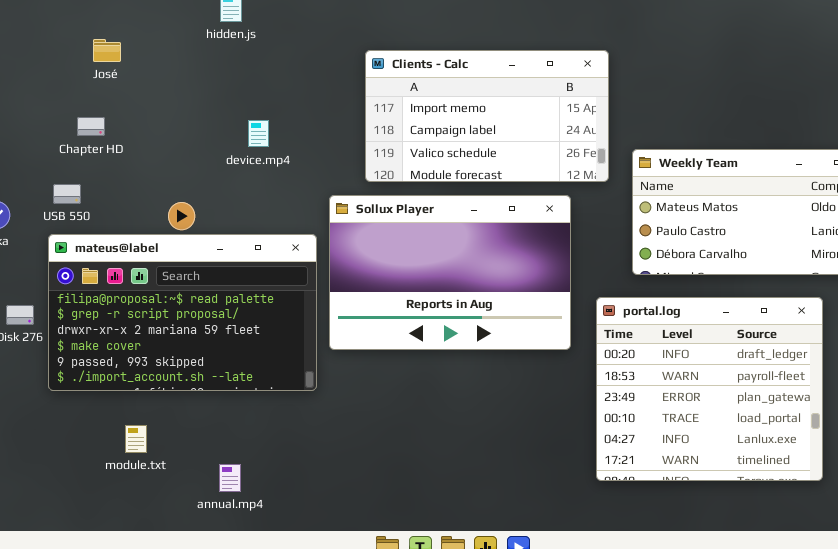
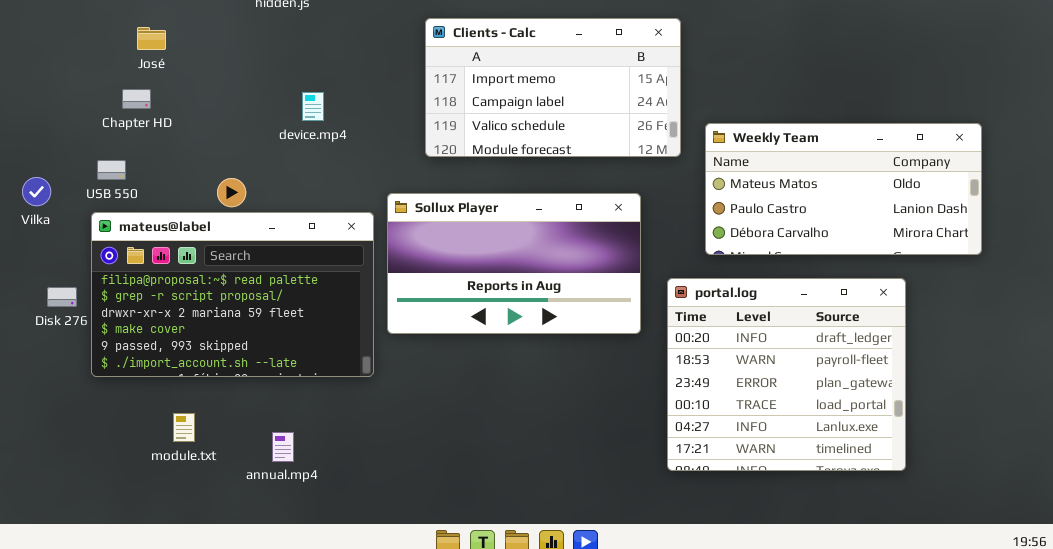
José: [93,39,121,62] -> [137,27,166,50], moved
Sollux Player: [329,195,571,350] -> [387,193,641,334], resized
annual.mp4: [219,464,241,492] -> [272,432,294,462], moved

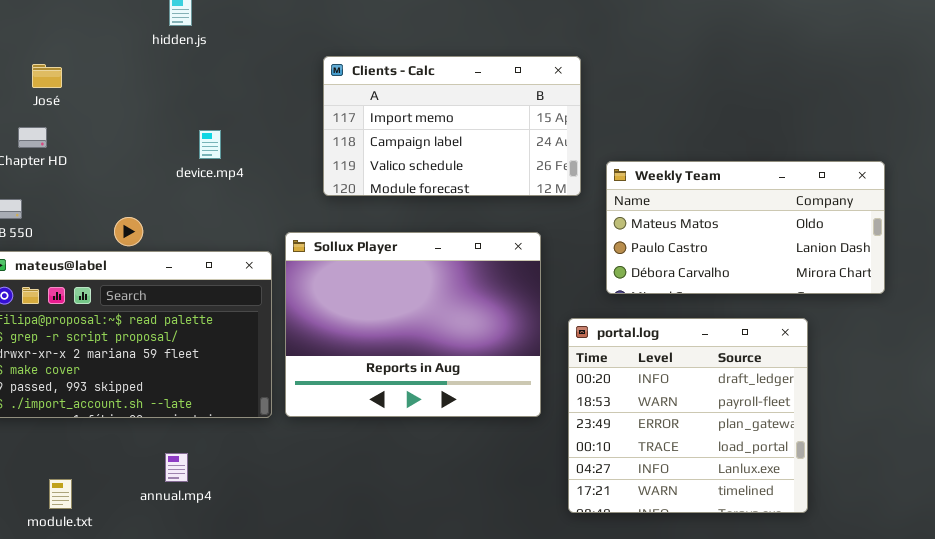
Sollux Player: [387,193,641,334] -> [285,232,541,417], resized
module.txt: [173,413,195,442] -> [49,479,72,509], moved
annual.mp4: [272,432,294,462] -> [165,453,188,482], moved

